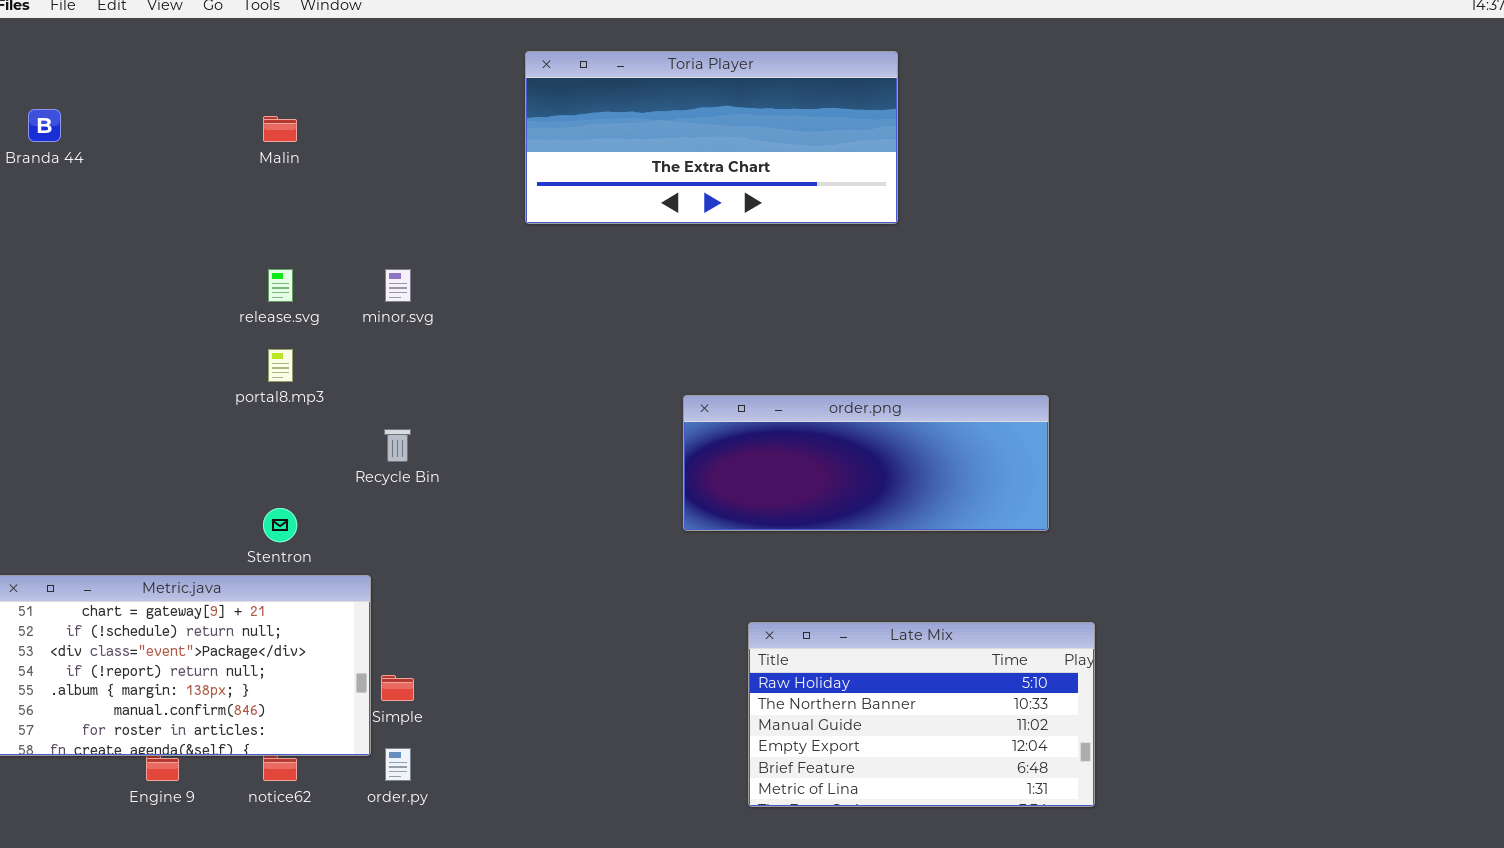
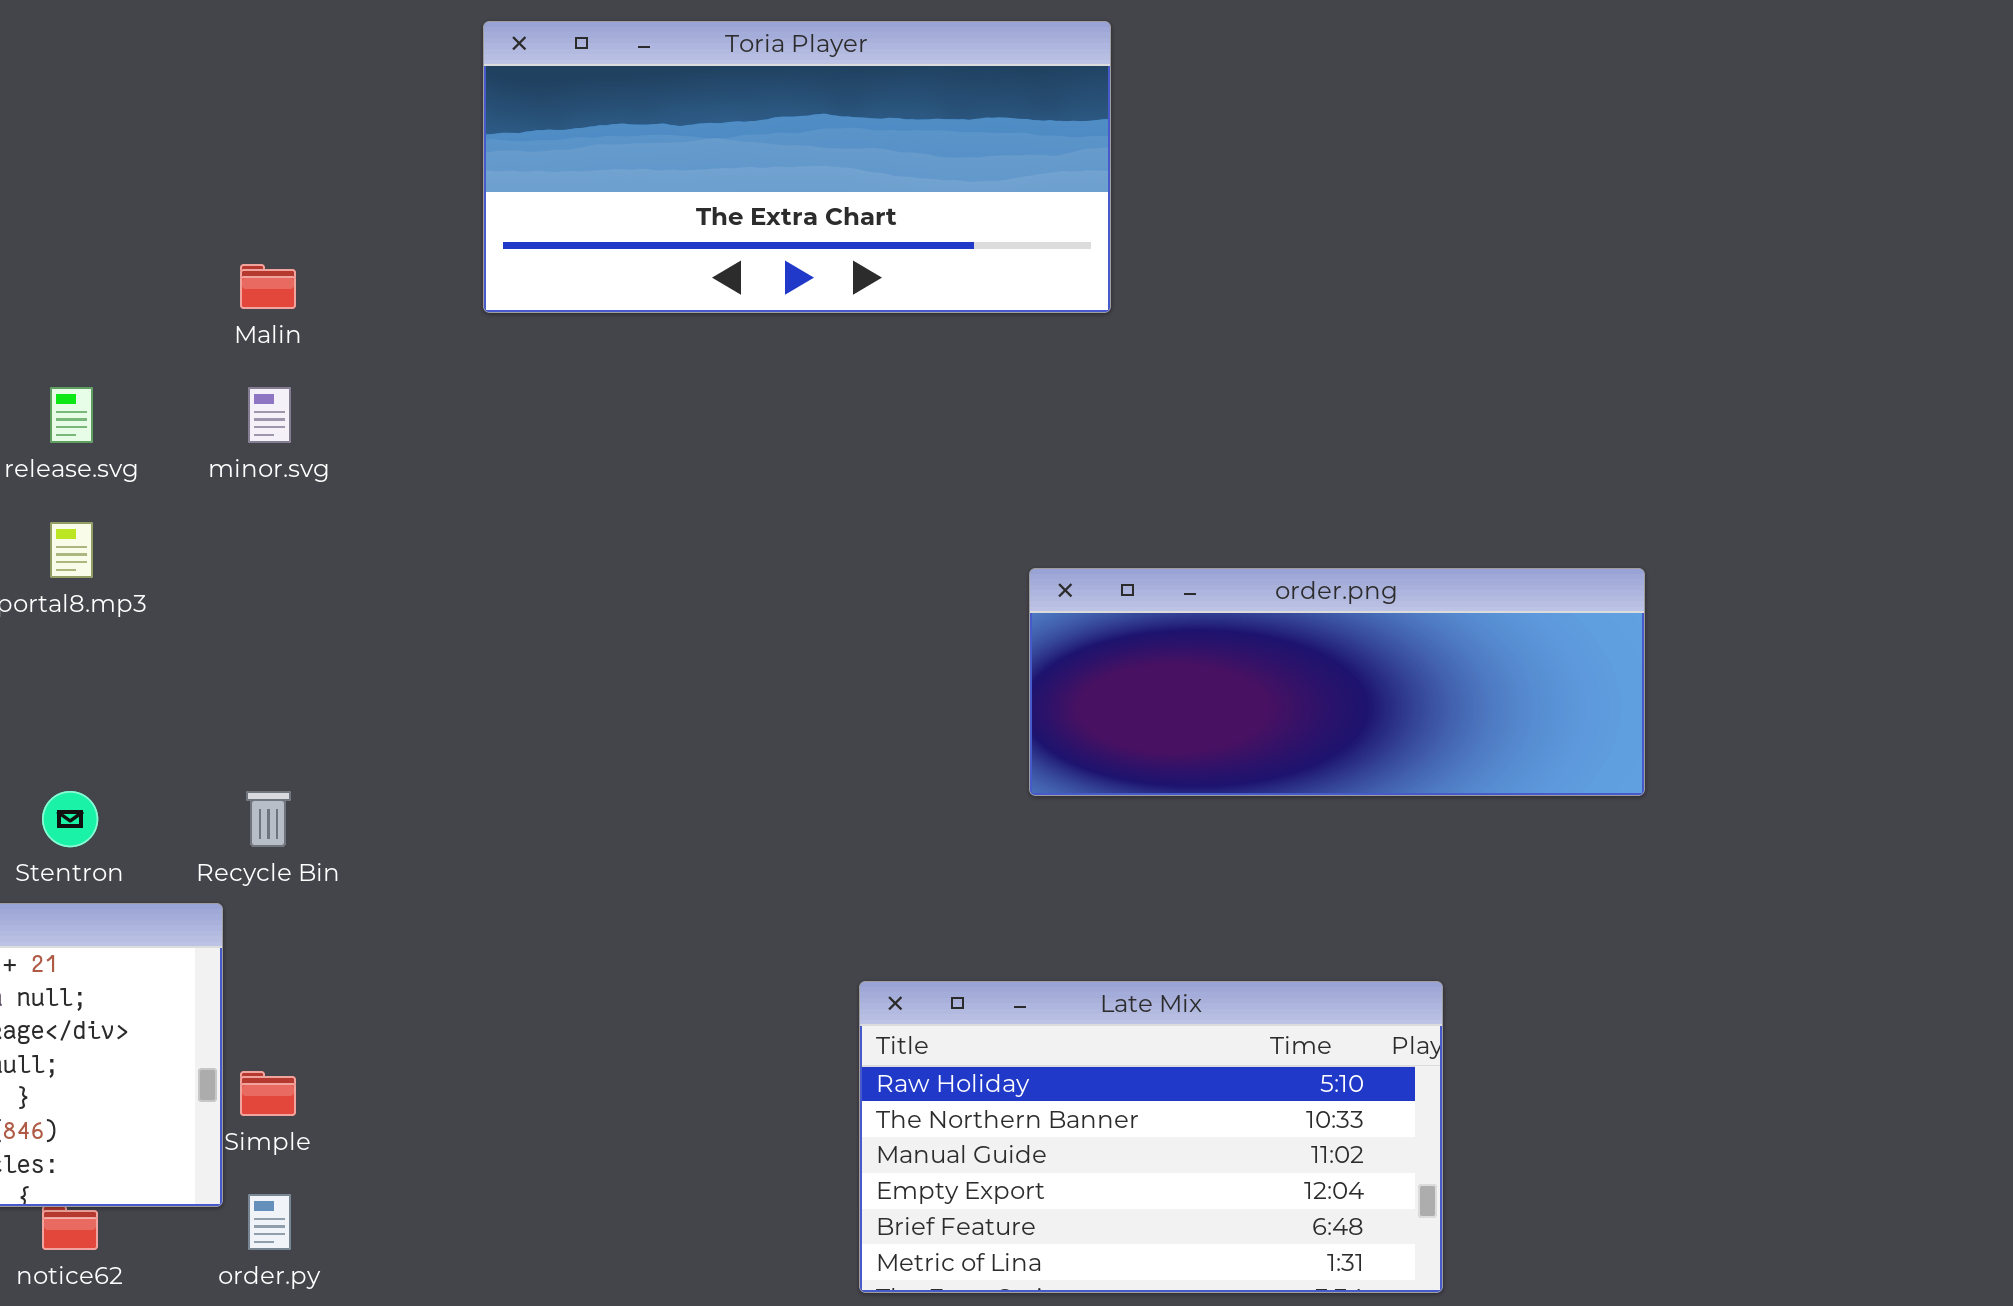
Malin: [263,116,297,142] -> [240,264,296,309], moved
order.png: [683,395,1049,531] -> [1029,568,1645,796], moved
Recycle Bin: [384,429,411,462] -> [246,791,291,847], moved

